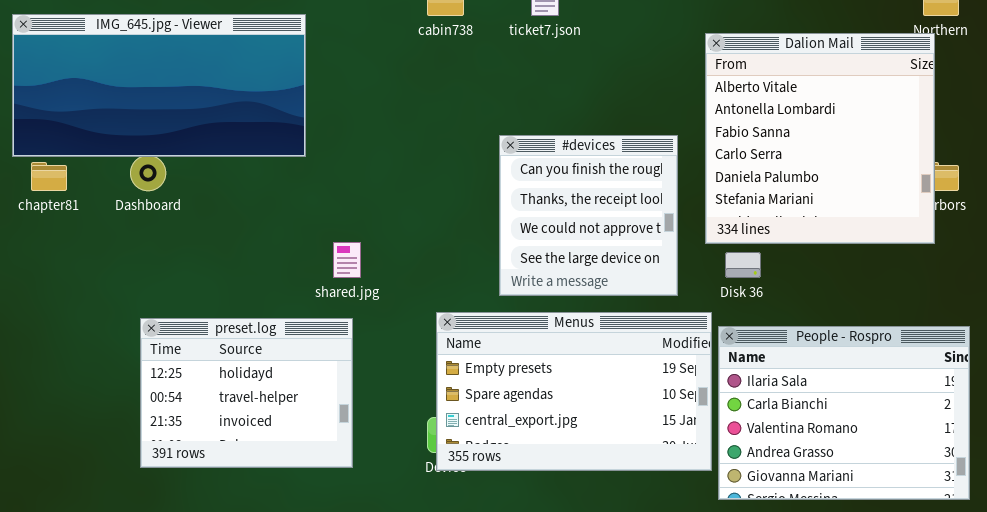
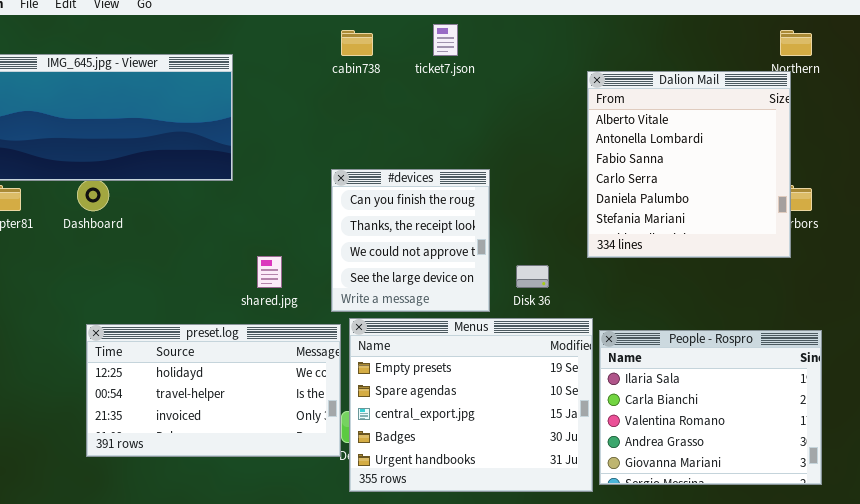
#devices: [499,135,678,296] -> [331,169,490,312], moved
Disk 36: [725,252,761,278] -> [516,265,549,288], moved
Menus: [436,312,712,471] -> [349,318,593,492], resized
preset.log: [140,318,353,468] -> [86,324,341,457], resized

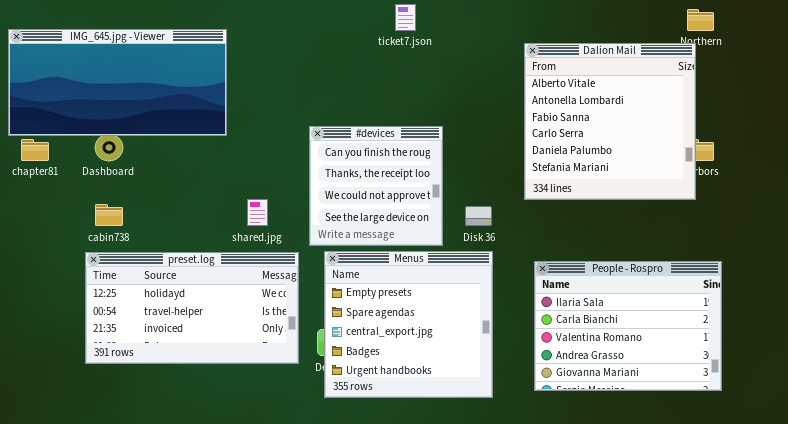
cabin738: [341,30,373,56] -> [95,204,123,226], moved
Menus: [349,318,593,492] -> [324,251,493,398], resized
preset.log: [86,324,341,457] -> [85,252,299,364], moved

